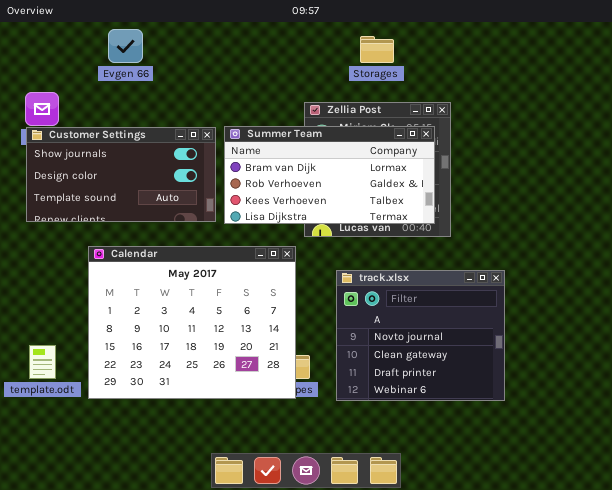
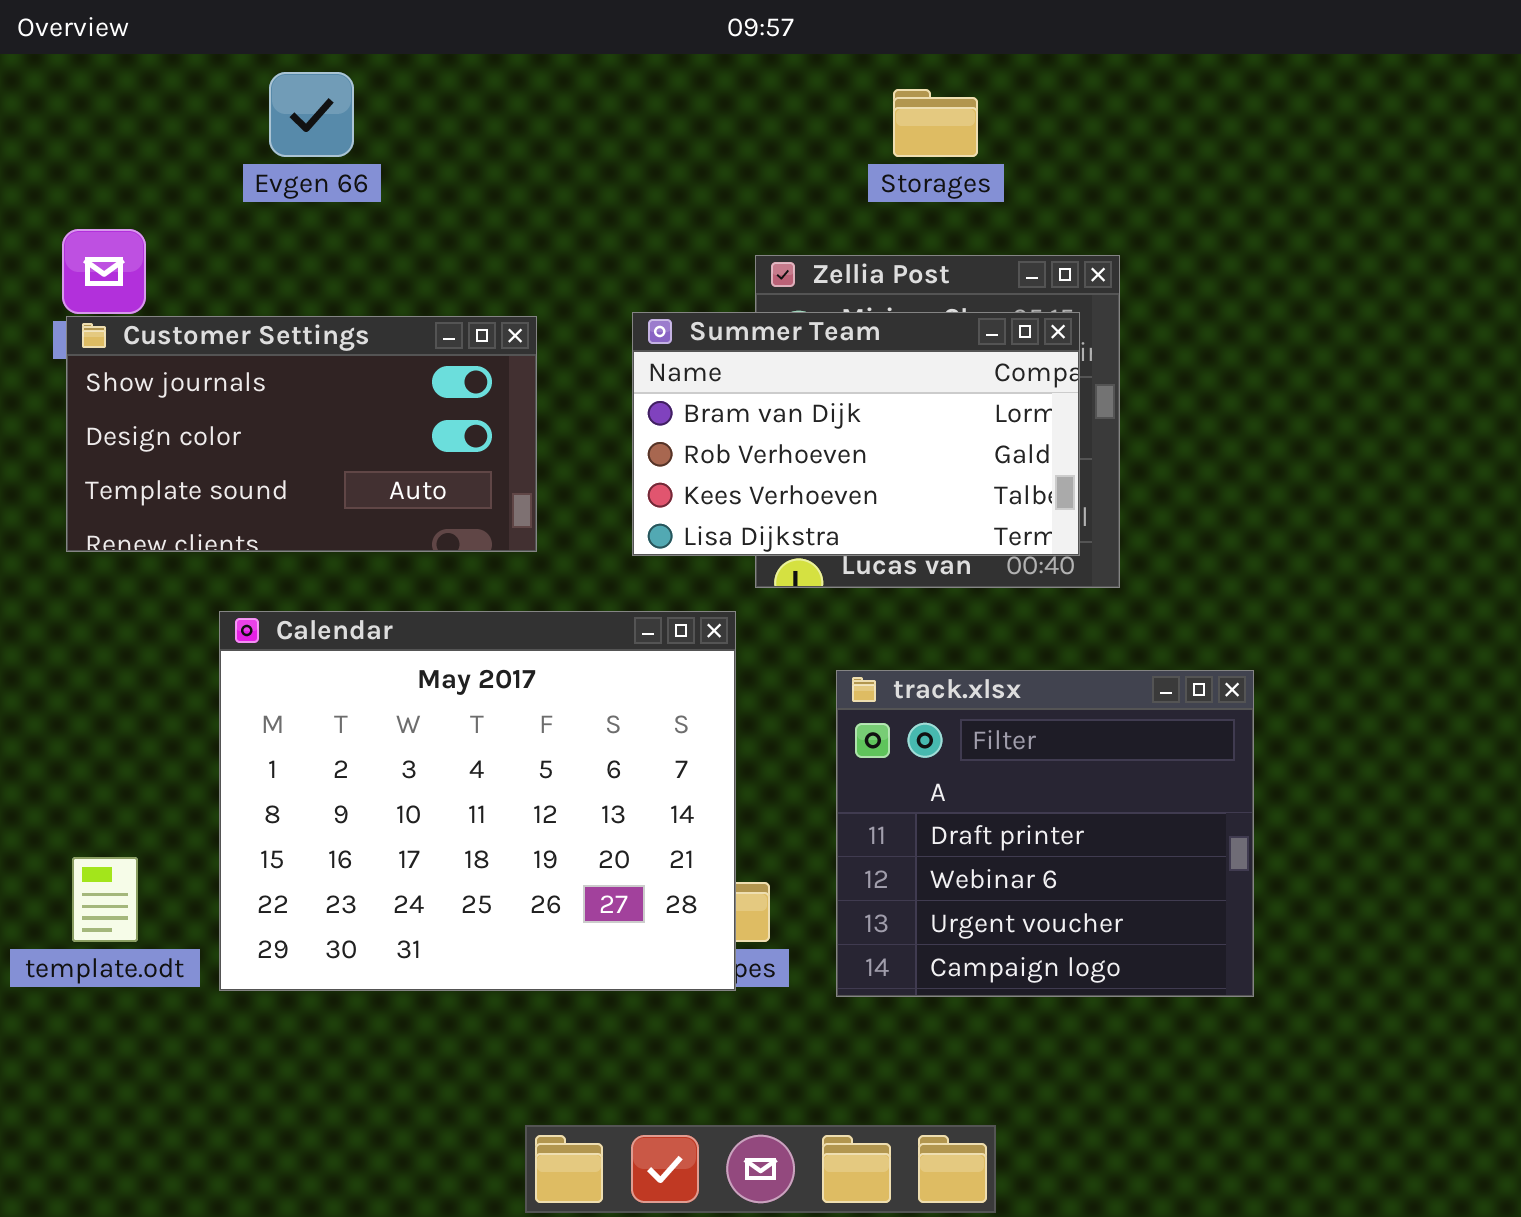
Summer Team: [224,126,435,224] -> [632,312,1080,556], resized
track.xlsx: [336,270,505,401] -> [836,670,1254,997], scrolled down 2 rows

